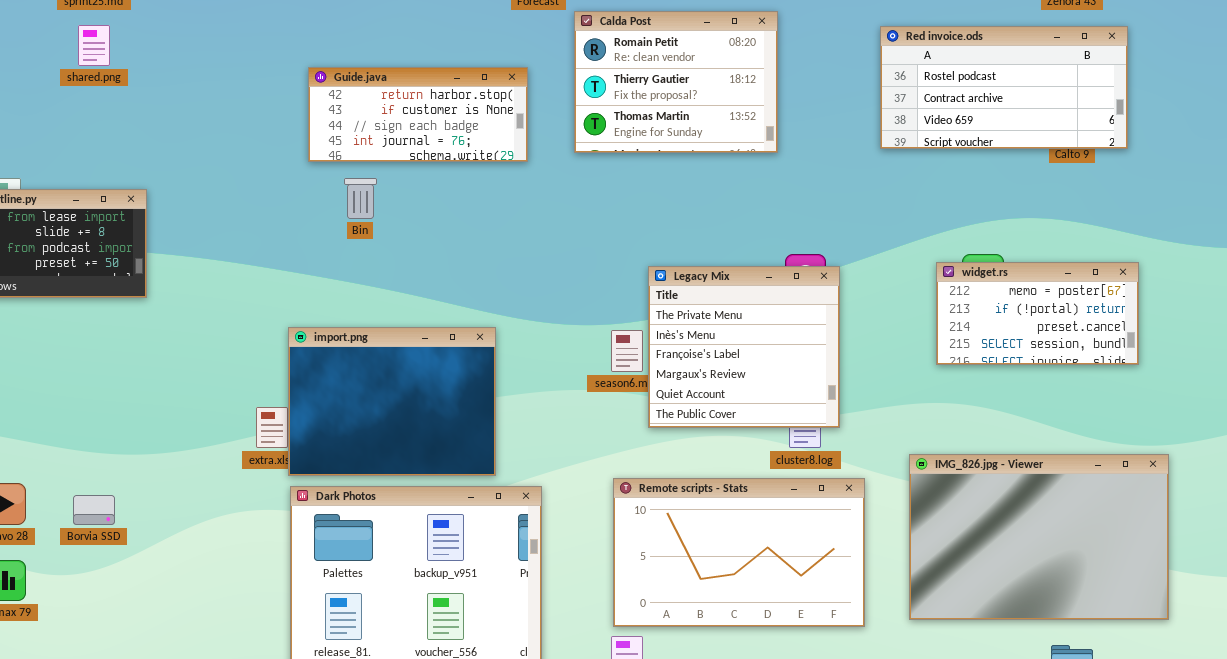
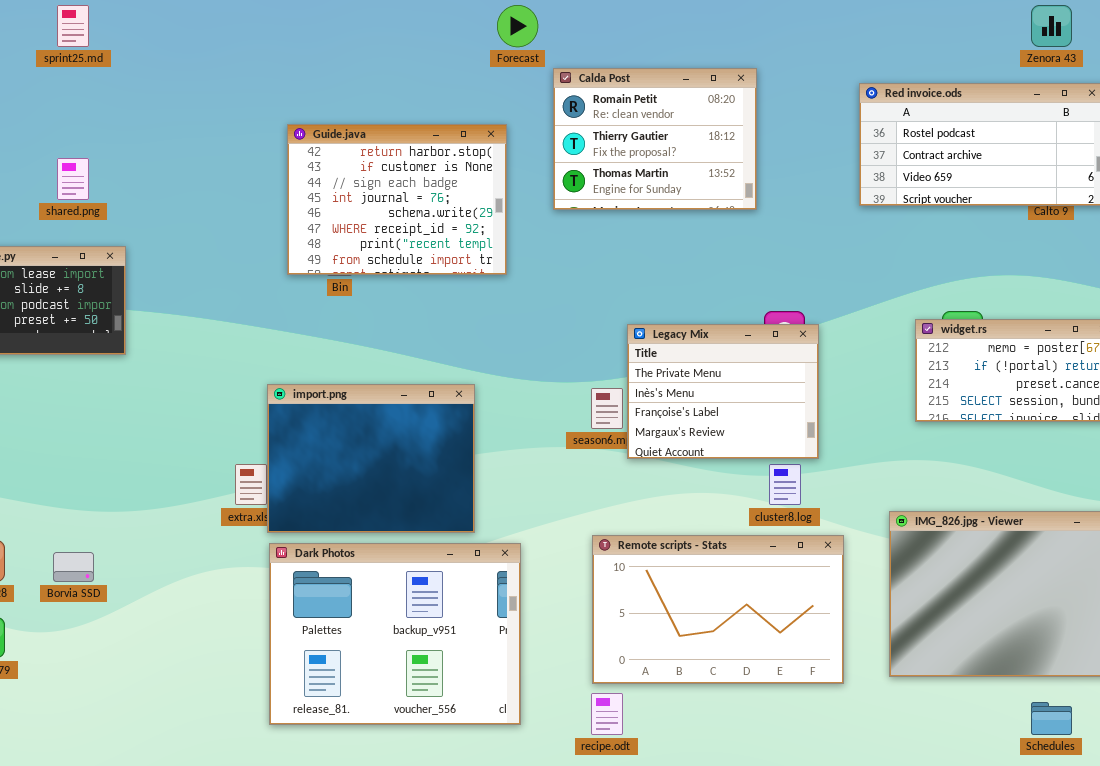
shared.png: [78,25,110,66] -> [57,158,89,200], moved
Guide.java: [308,67,528,162] -> [287,124,507,275], resized
Legacy Mix: [648,266,840,428] -> [627,324,819,459], resized

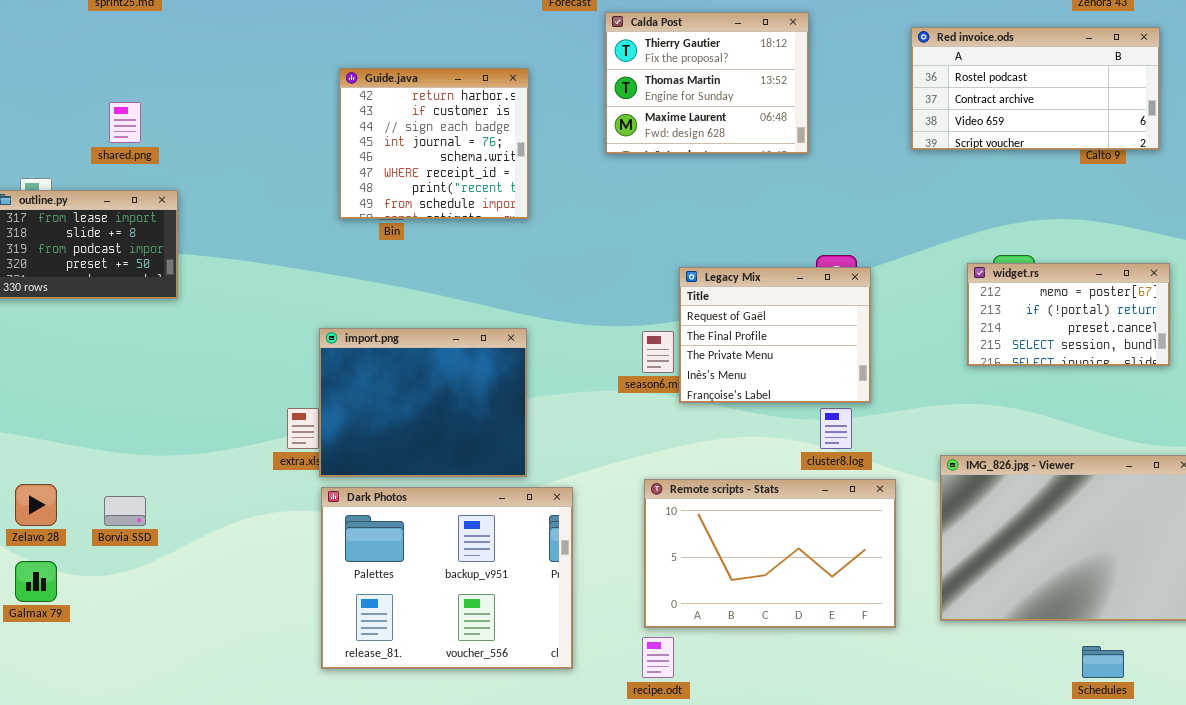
Calda Post: [553,68,757,210] -> [605,12,809,154], scrolled down 1 row
Guide.java: [287,124,507,275] -> [339,68,529,219], resized
Legacy Mix: [627,324,819,459] -> [679,267,871,403], scrolled up 2 rows

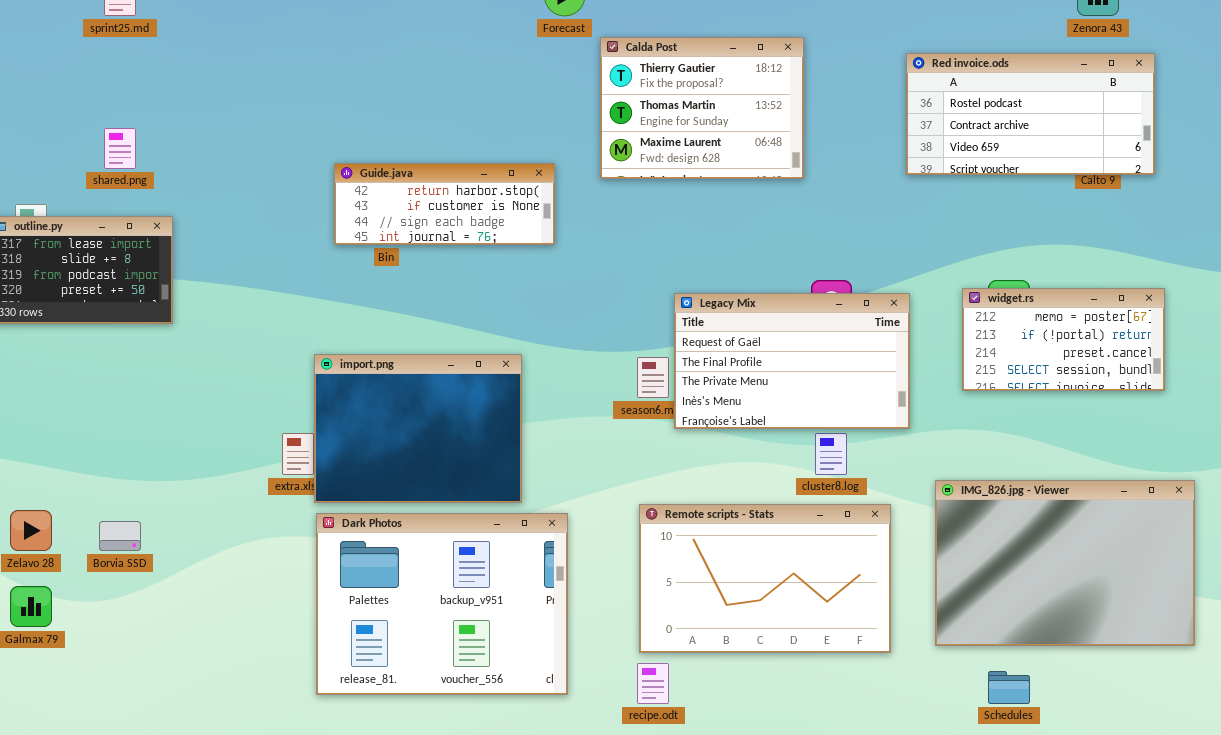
Guide.java: [339,68,529,219] -> [334,163,555,245], resized
Legacy Mix: [679,267,871,403] -> [674,293,910,429], resized
Schedules: [1082,646,1124,678] -> [988,671,1030,704], moved

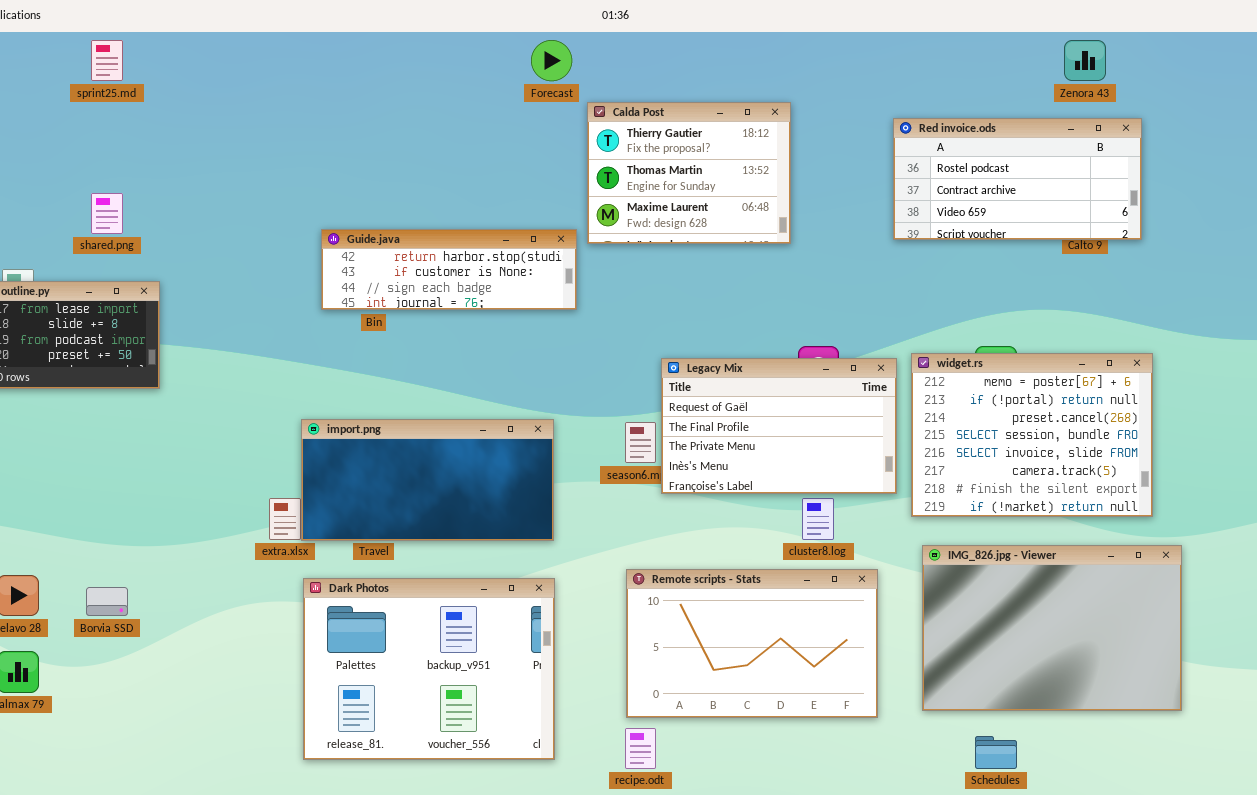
Guide.java: [334,163,555,245] -> [321,229,577,310], resized
widget.rs: [962,288,1165,391] -> [911,353,1153,517], resized
import.png: [314,354,522,503] -> [301,419,554,541], resized

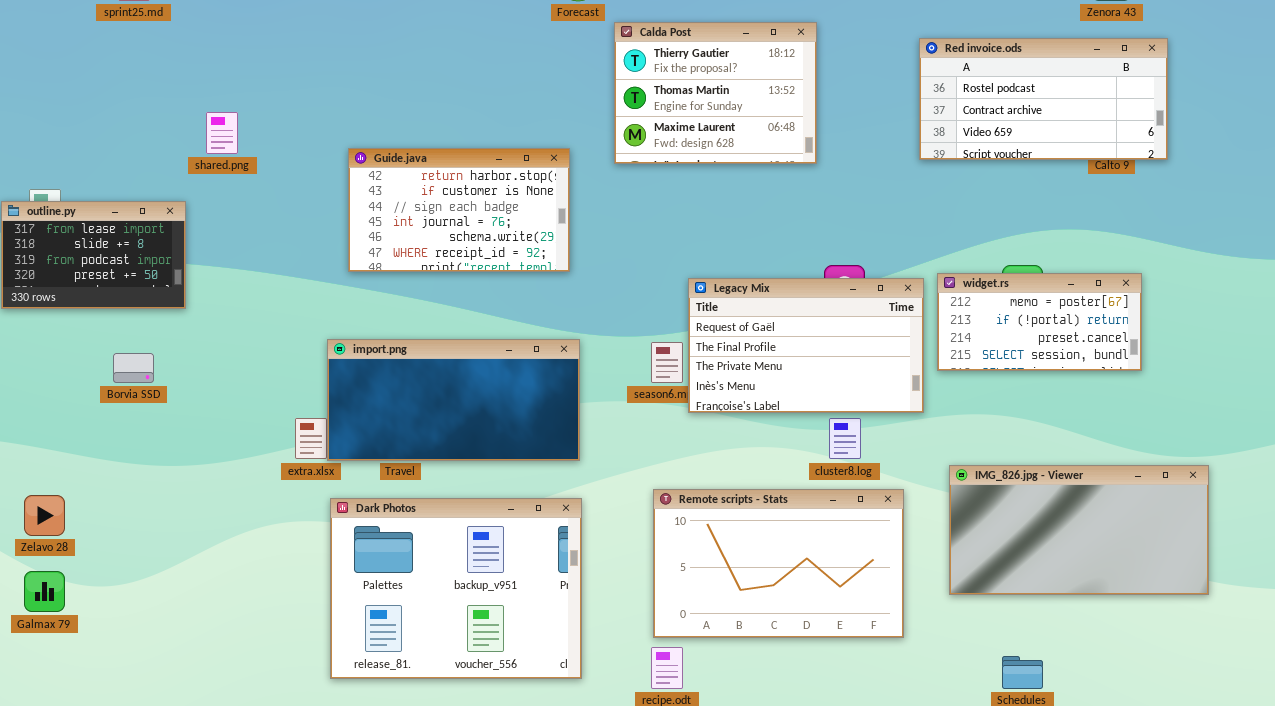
shared.png: [91,193,123,234] -> [206,112,238,154], moved
Guide.java: [321,229,577,310] -> [348,148,570,272], resized
widget.rs: [911,353,1153,517] -> [937,273,1142,371], resized
IMG_826.jpg - Viewer: [922,545,1182,711] -> [949,465,1209,595], resized
Borvia SSD: [86,587,128,616] -> [113,353,154,383], moved

